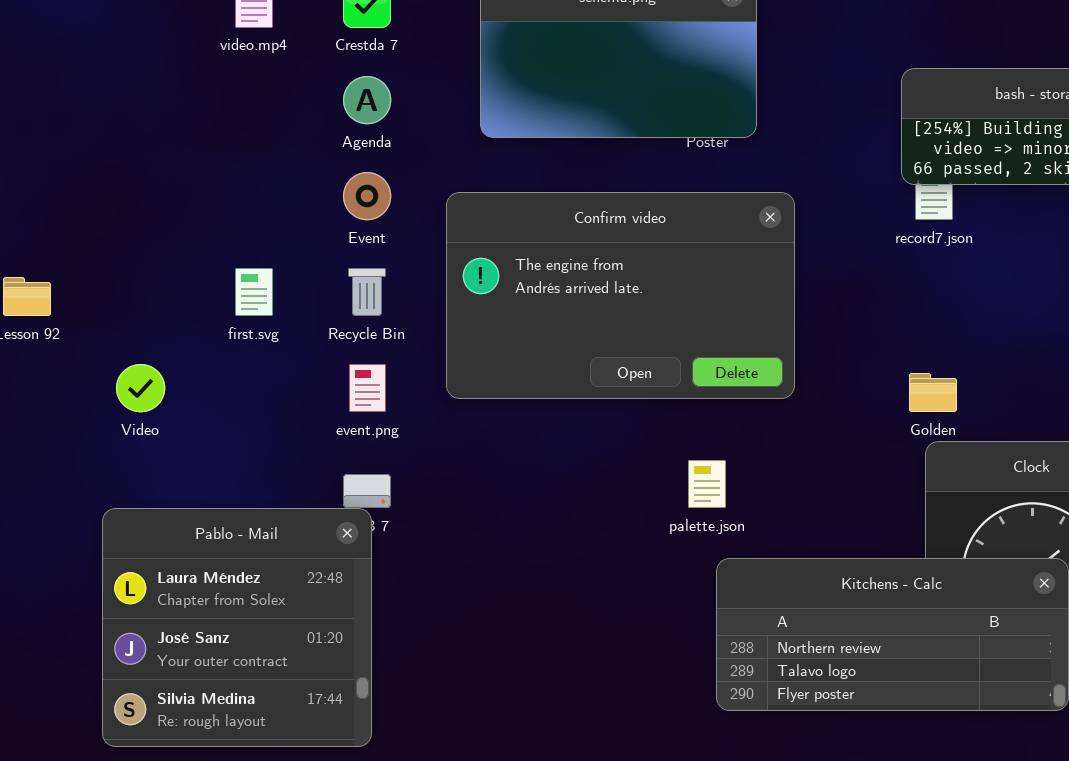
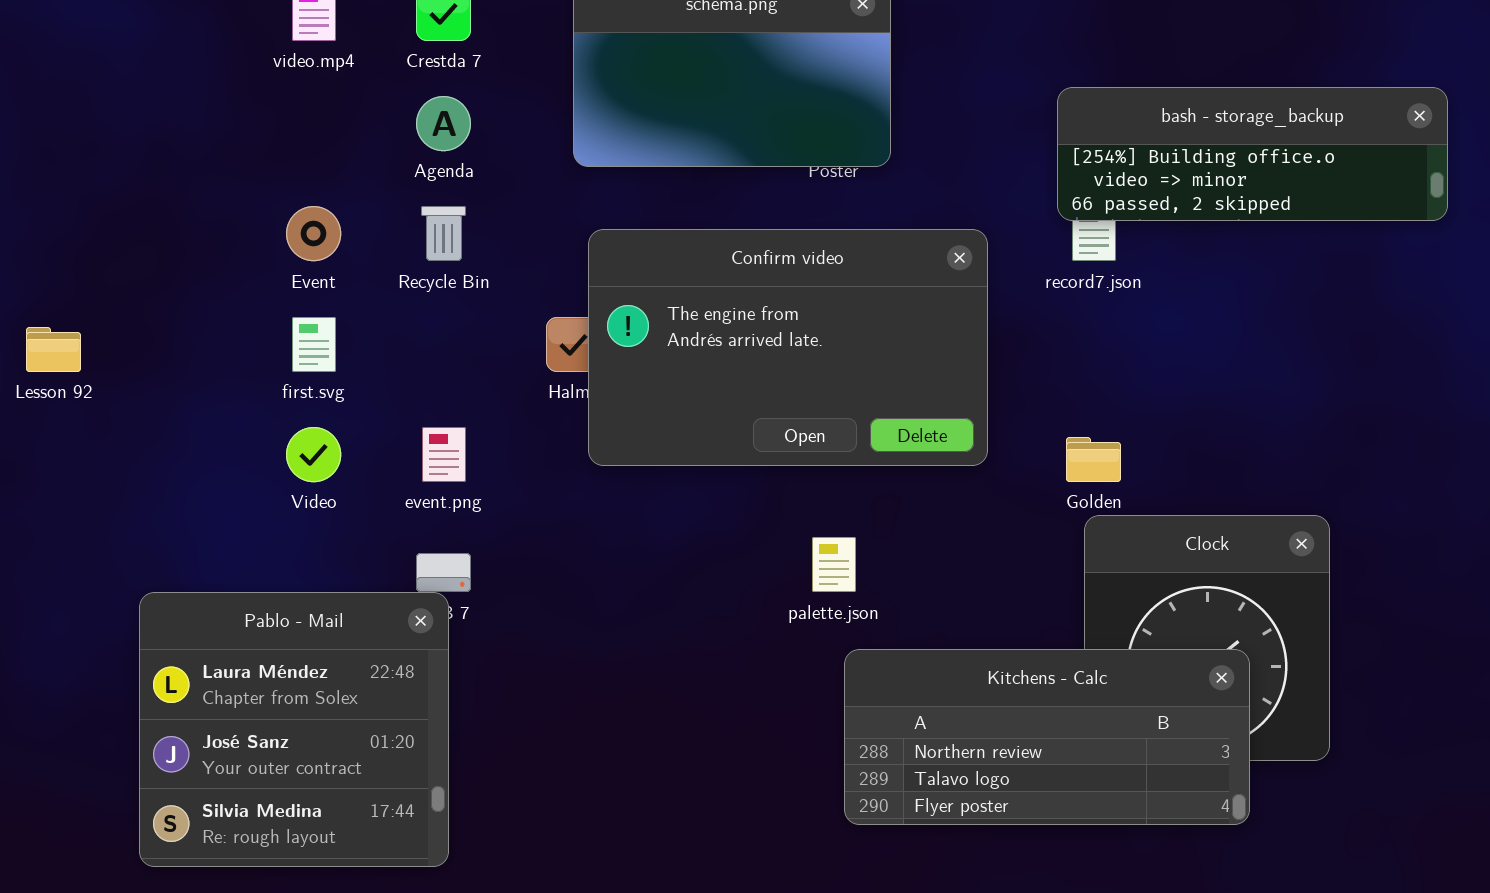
Event: [343,172,391,220] -> [286,206,341,261], moved
Confirm video: [446,192,795,399] -> [588,229,988,466], moved
Recycle Bin: [348,268,386,316] -> [421,206,466,261], moved
Video: [116,364,165,412] -> [286,427,341,482], moved

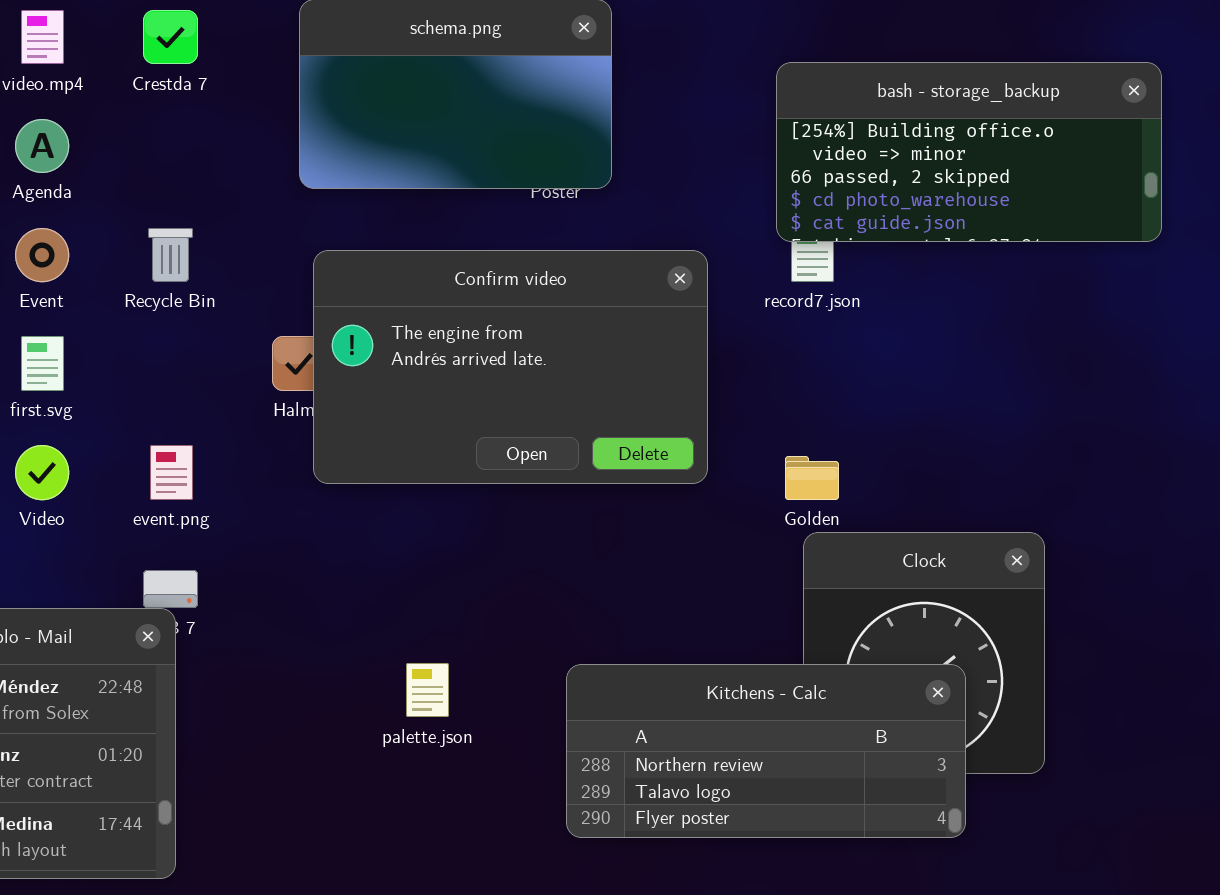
bash - storage_backup: [1057,87,1448,221] -> [776,62,1162,242], resized
Agenda: [416,96,471,151] -> [15,119,69,173], moved
palette.json: [812,537,856,592] -> [406,663,449,717], moved

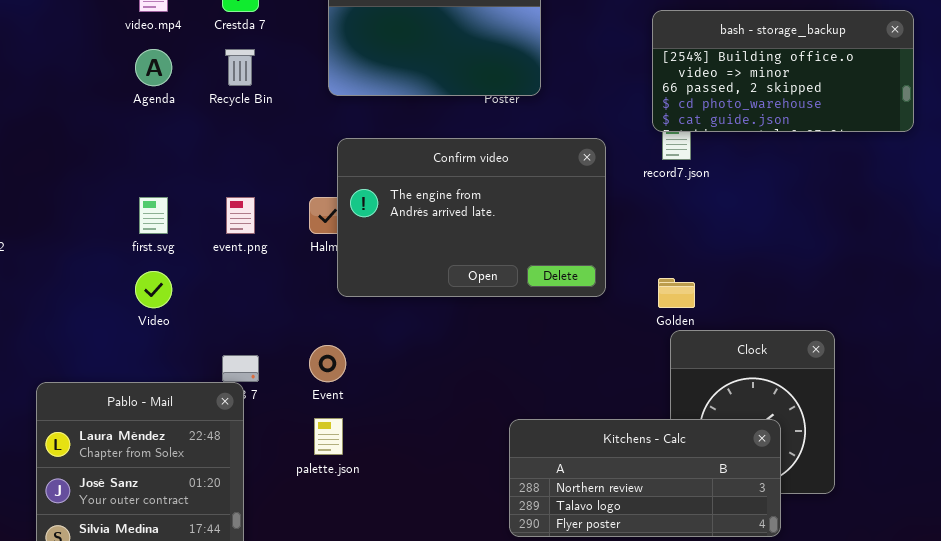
Event: [15,228,69,282] -> [309,345,346,382], moved
Recycle Bin: [148,228,193,282] -> [225,49,255,86], moved
event.png: [150,445,193,500] -> [226,197,255,234], moved
palette.json: [406,663,449,717] -> [314,418,343,455], moved

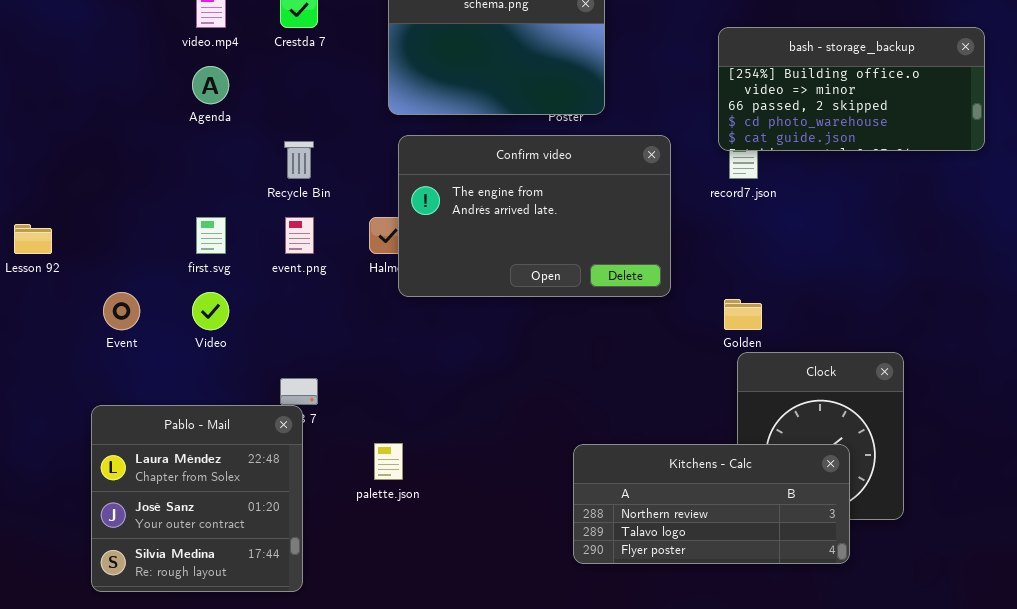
Recycle Bin: [225,49,255,86] -> [284,141,314,179], moved
Confirm video: [337,138,606,297] -> [398,135,671,297], moved
Event: [309,345,346,382] -> [103,292,140,330], moved

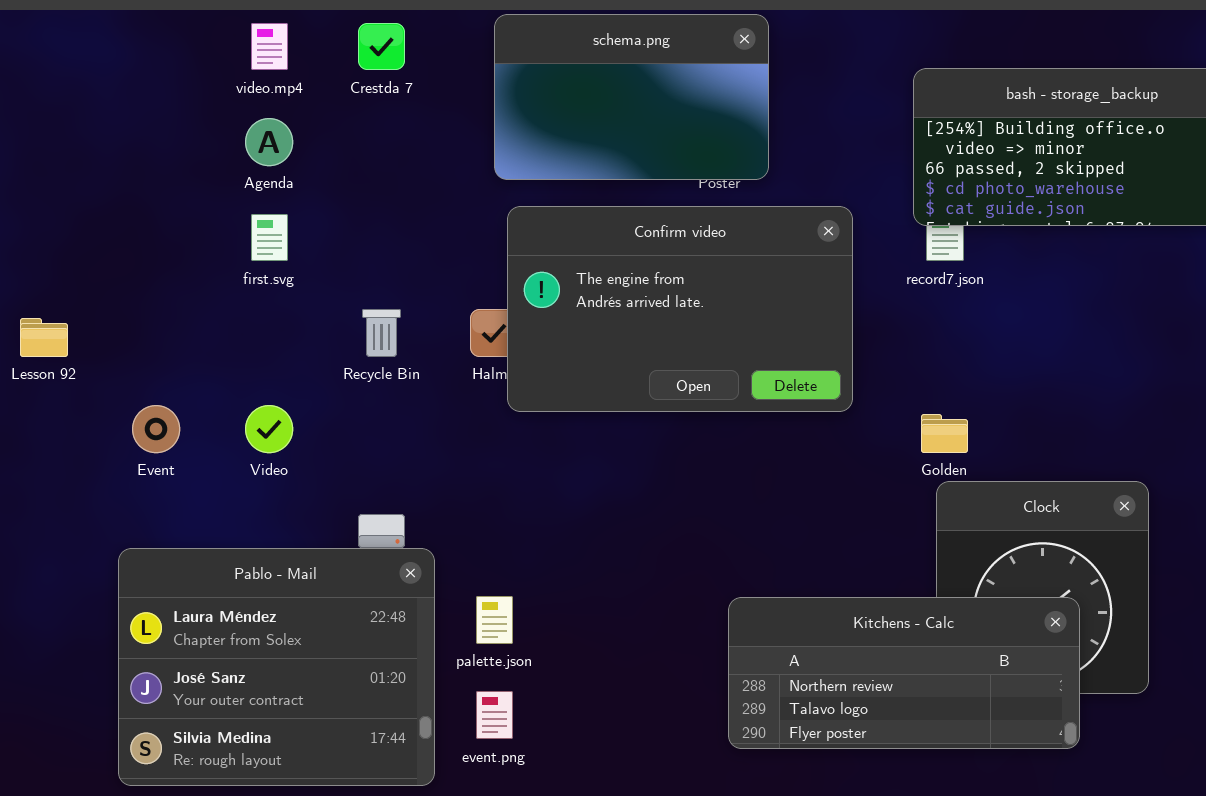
Recycle Bin: [284,141,314,179] -> [362,309,401,357], moved
first.svg: [196,217,226,254] -> [251,214,288,261], moved
event.png: [285,217,314,254] -> [476,691,513,739], moved
Pablo - Mail: [91,405,303,592] -> [118,548,435,786], resized

